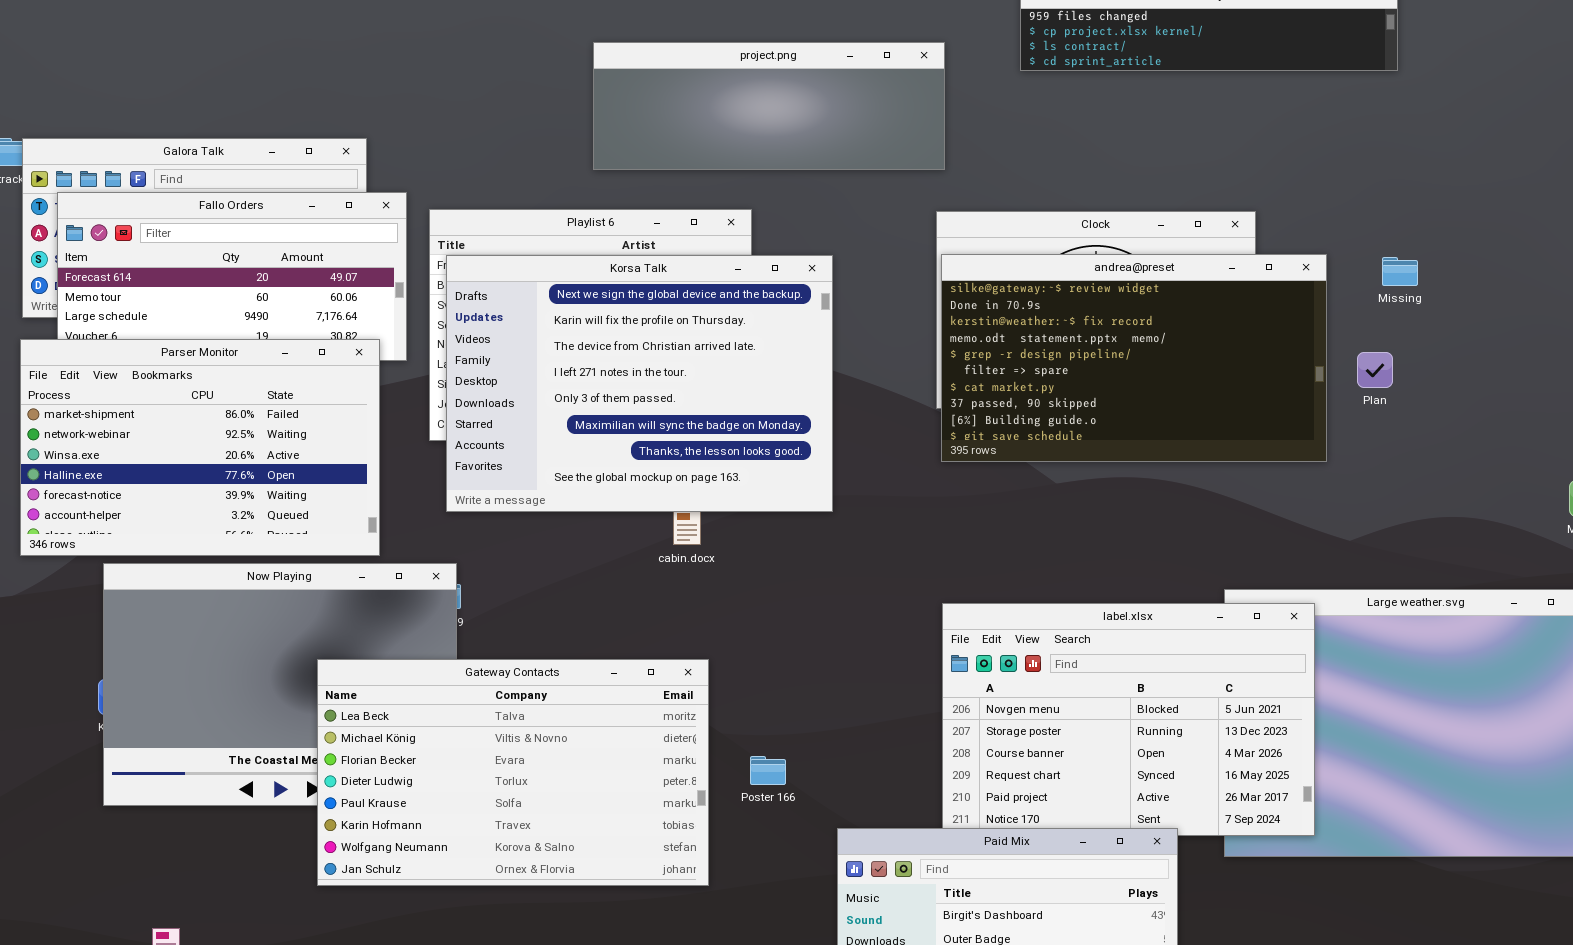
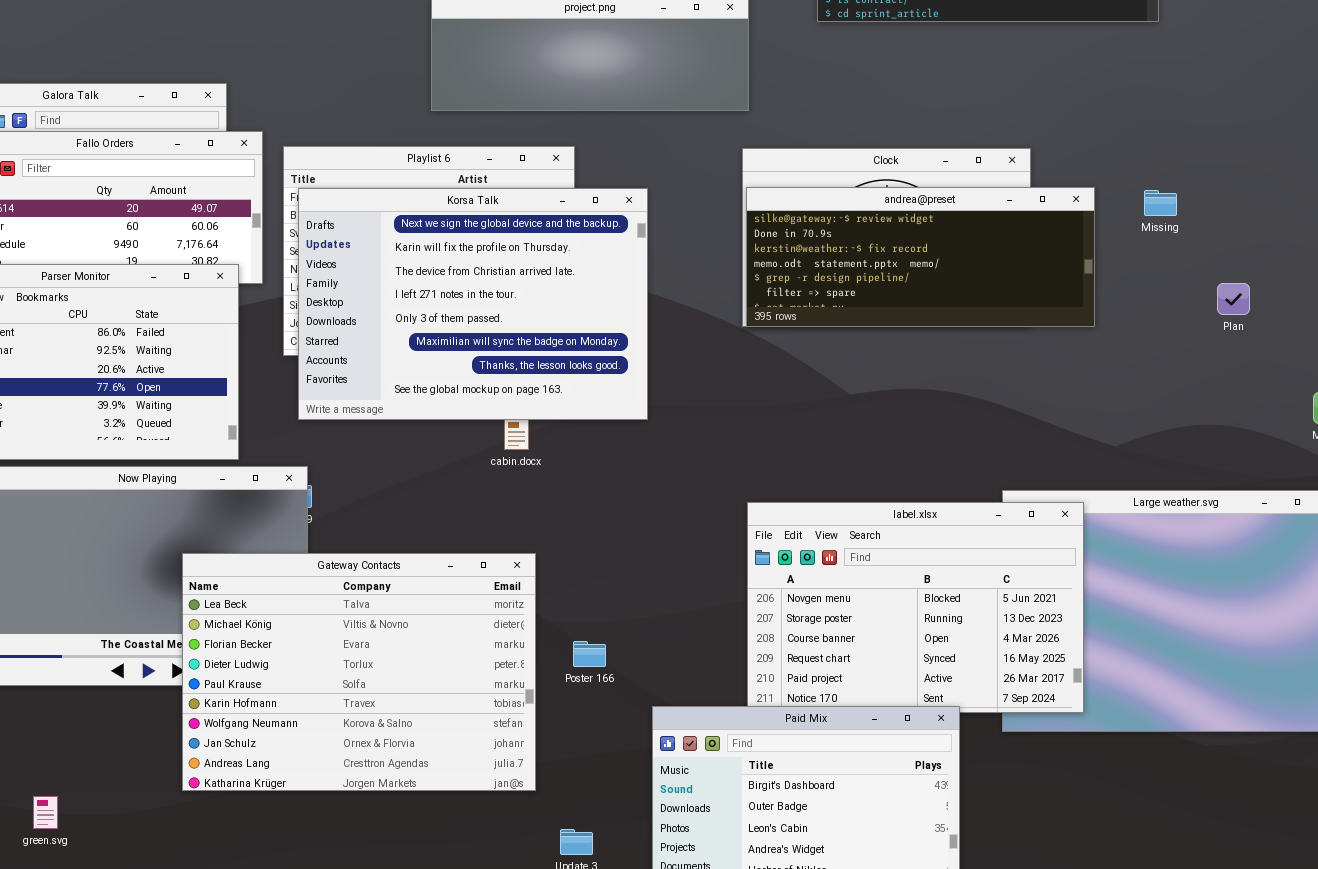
andrea@preset: [941,254,1327,462] -> [746,187,1095,327], resized
Plan: [1357,352,1393,388] -> [1217,283,1250,315], moved
Gateway Contacts: [317,659,709,886] -> [182,553,536,791], resized

